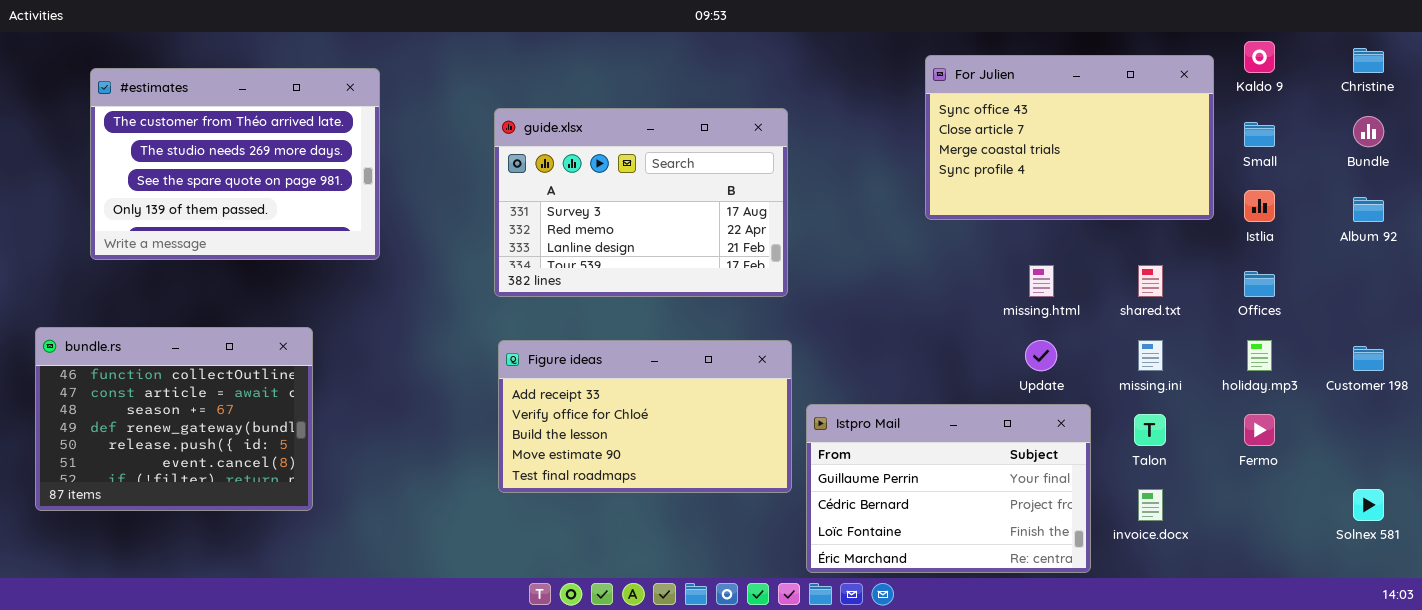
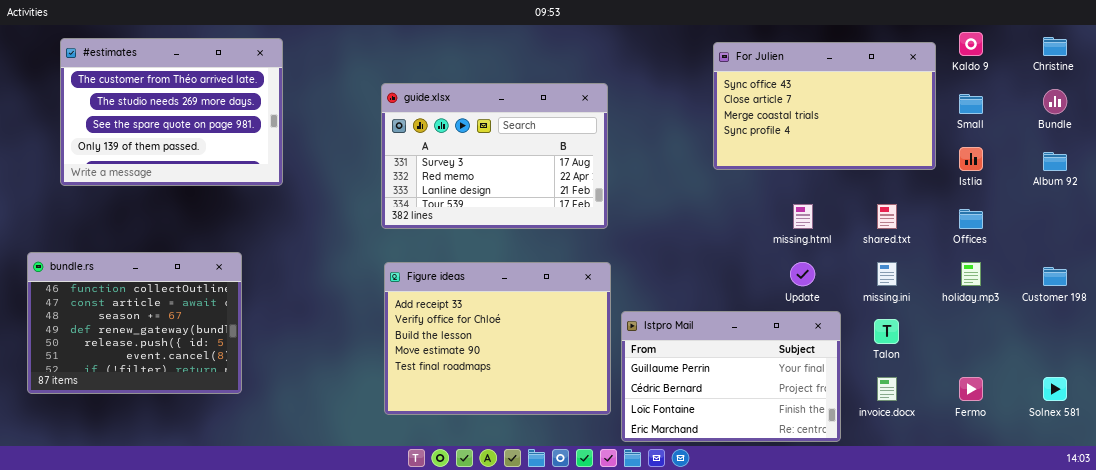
#estimates: [90,68,380,260] -> [60,38,283,186], moved
Figure ideas: [498,340,792,493] -> [384,262,611,415], resized
Fermo: [1244,414,1275,446] -> [959,377,983,401], moved

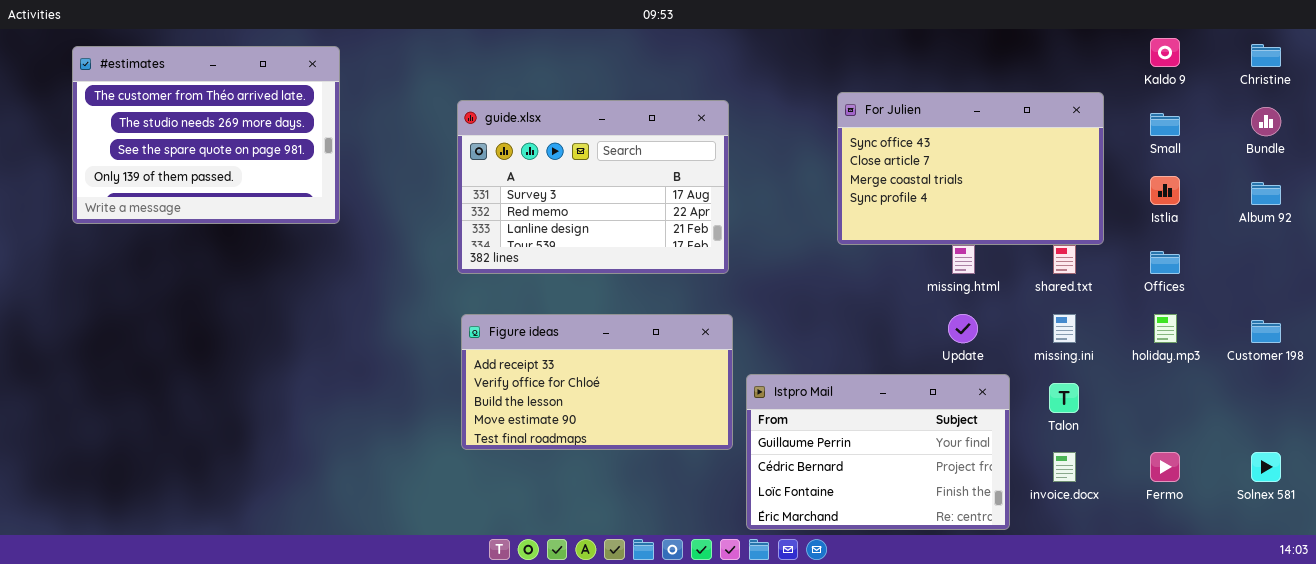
For Julien: [713,42,936,170] -> [837,92,1104,245], moved
bundle.rs: [27,252,242,394] -> none, closed
Figure ideas: [384,262,611,415] -> [461,314,733,450], resized

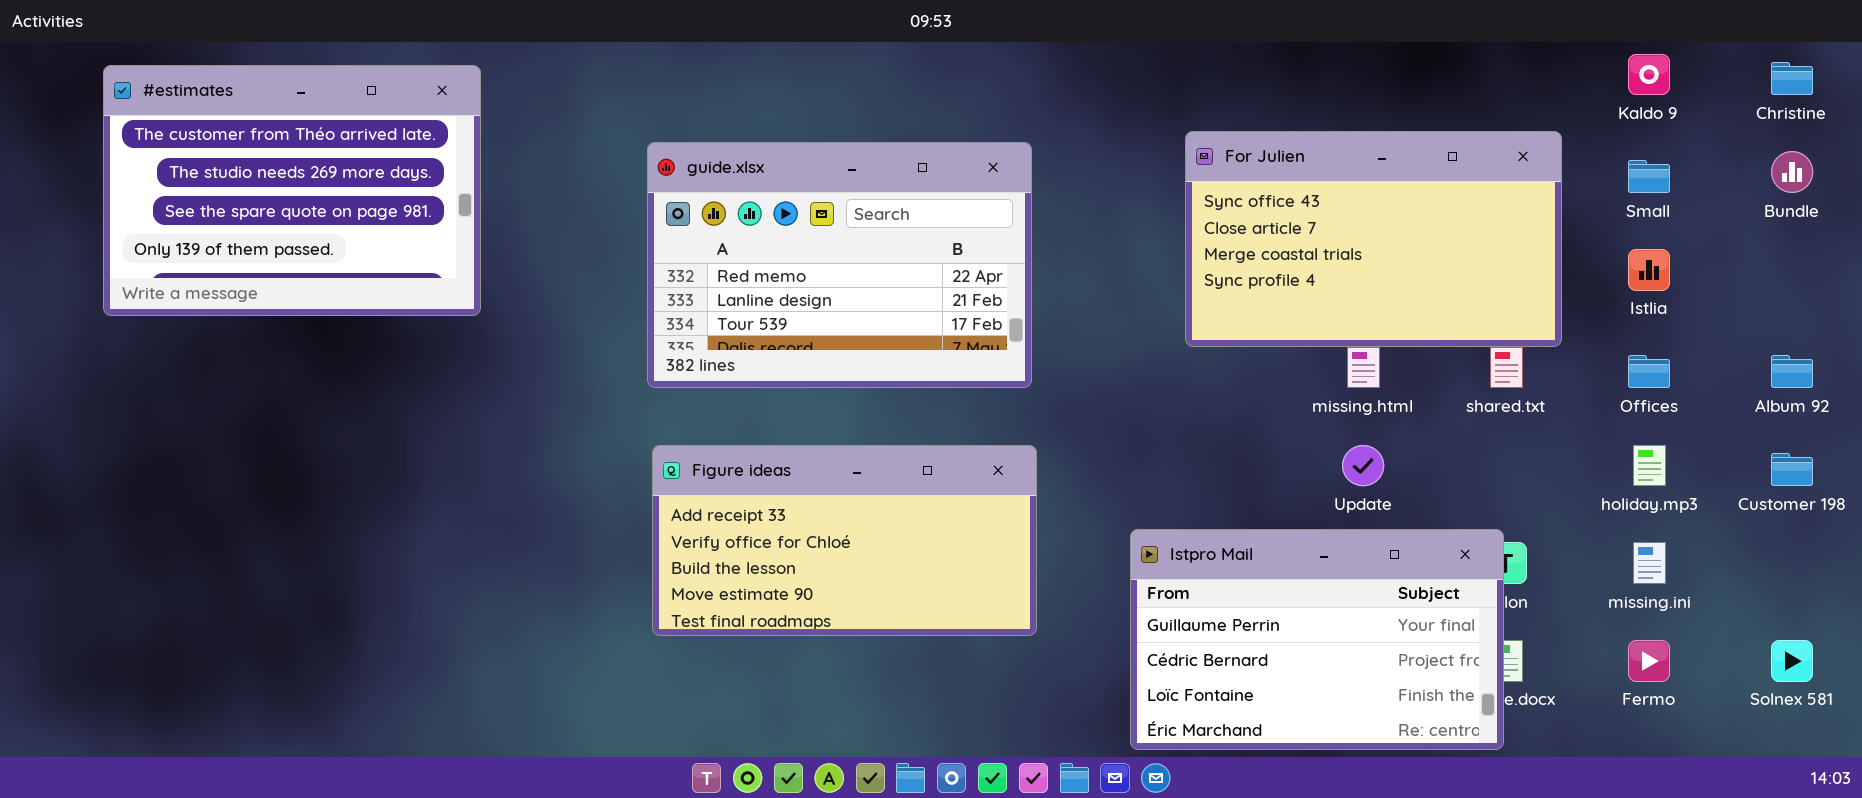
guide.xlsx: [457,100,729,274] -> [647,142,1032,388], scrolled down 1 row
Album 92: [1251,182,1281,205] -> [1771,355,1813,388], moved
missing.ini: [1053,314,1076,343] -> [1633,542,1666,584], moved
Istpro Mail: [746,374,1010,530] -> [1130,529,1504,750], moved

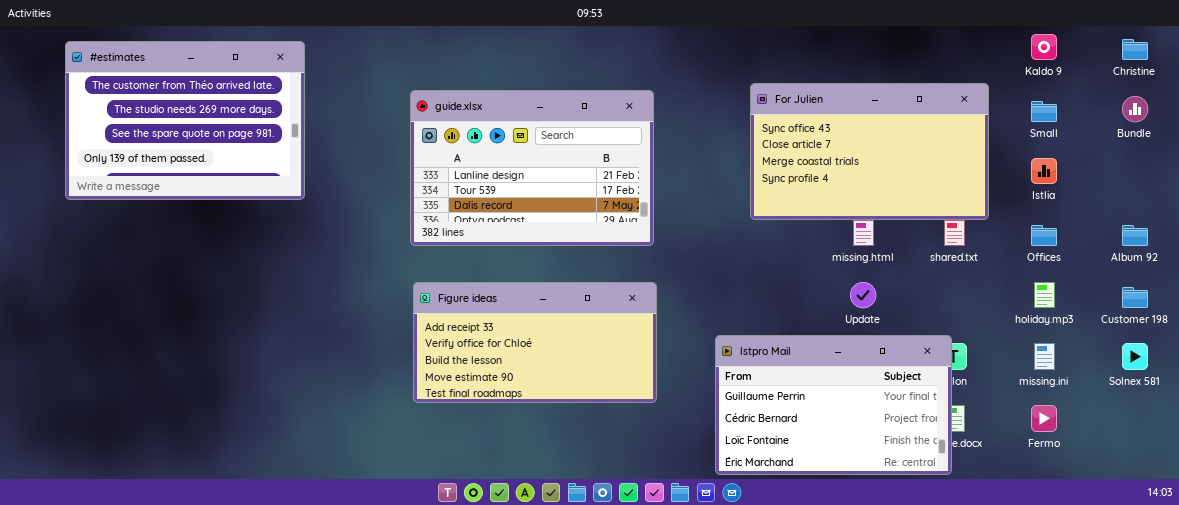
guide.xlsx: [647,142,1032,388] -> [410,90,654,246], scrolled down 1 row
Solnex 581: [1771,640,1813,682] -> [1122,343,1148,370], moved

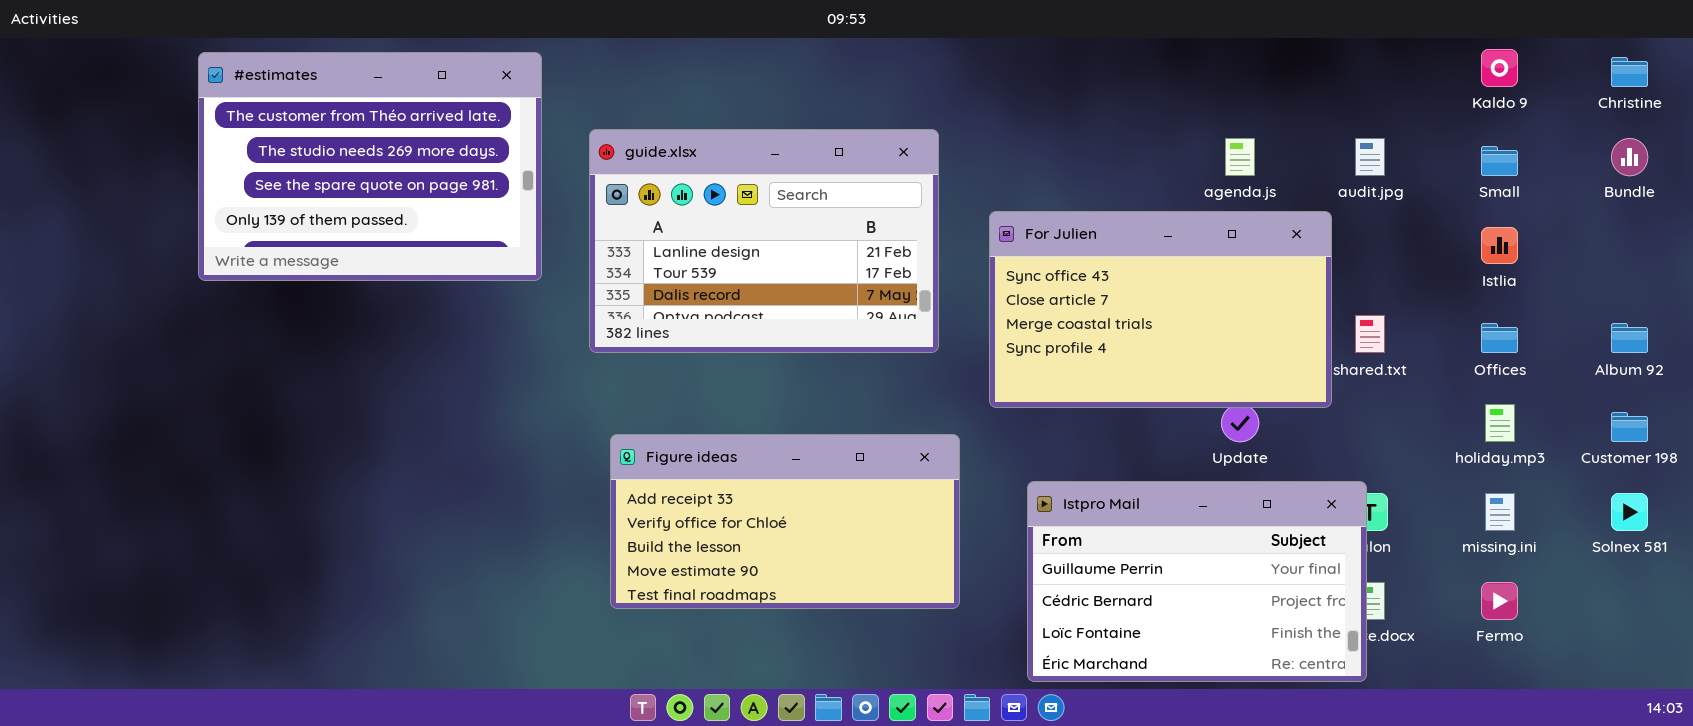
#estimates: [65,41,305,200] -> [198,52,542,281], moved
For Julien: [750,83,989,220] -> [989,211,1332,408], moved
Figure ideas: [413,282,657,403] -> [610,434,960,609], moved

